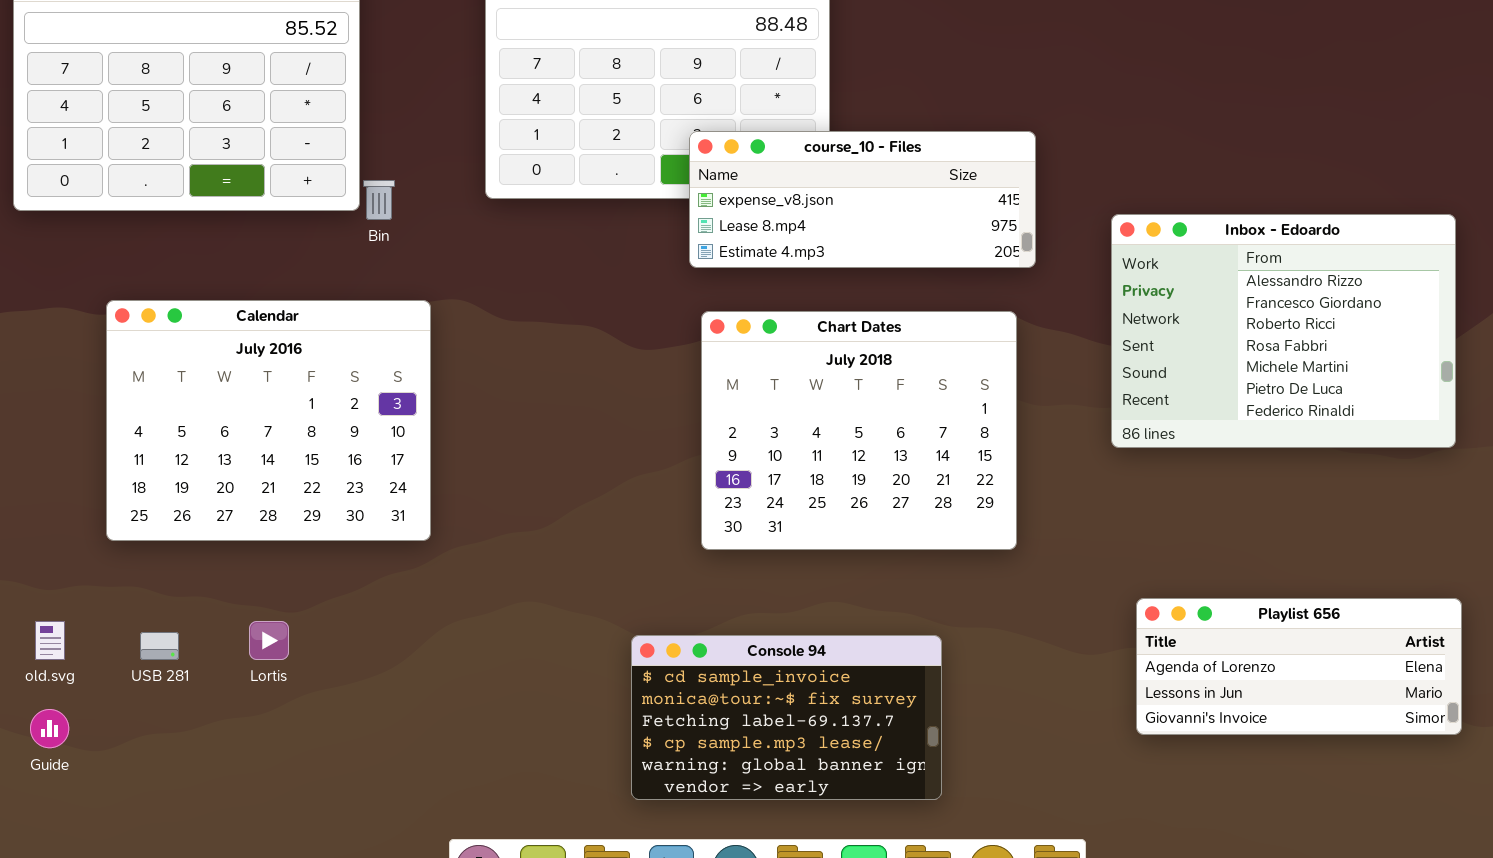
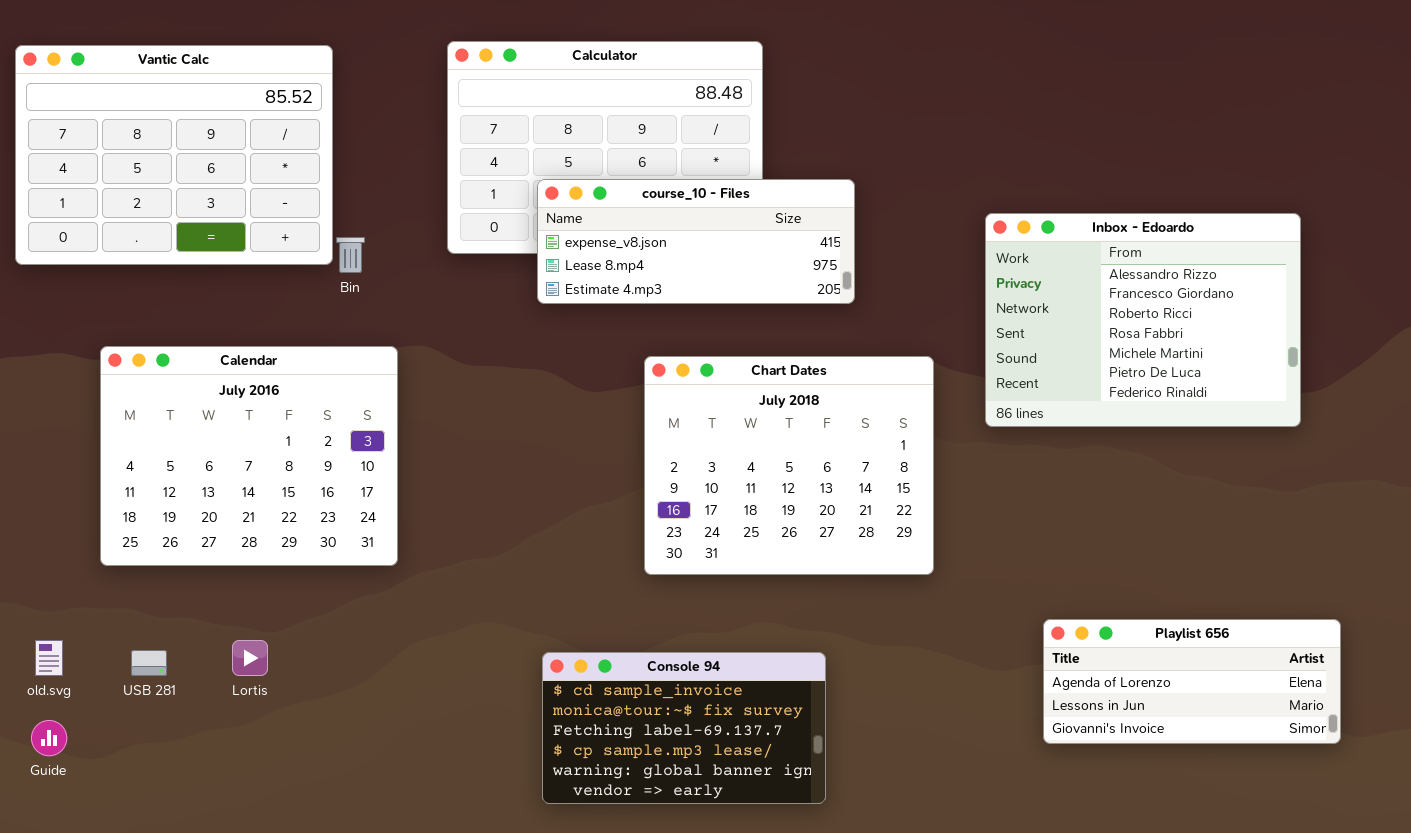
course_10 - Files: [689,131,1036,268] -> [537,179,855,304], moved
Inbox - Edoardo: [1111,214,1456,448] -> [985,213,1301,427], moved
Console 94: [631,635,942,800] -> [542,652,826,804], moved

